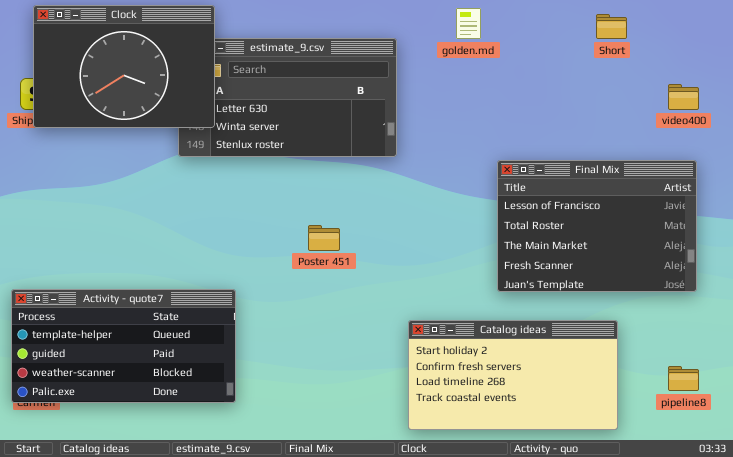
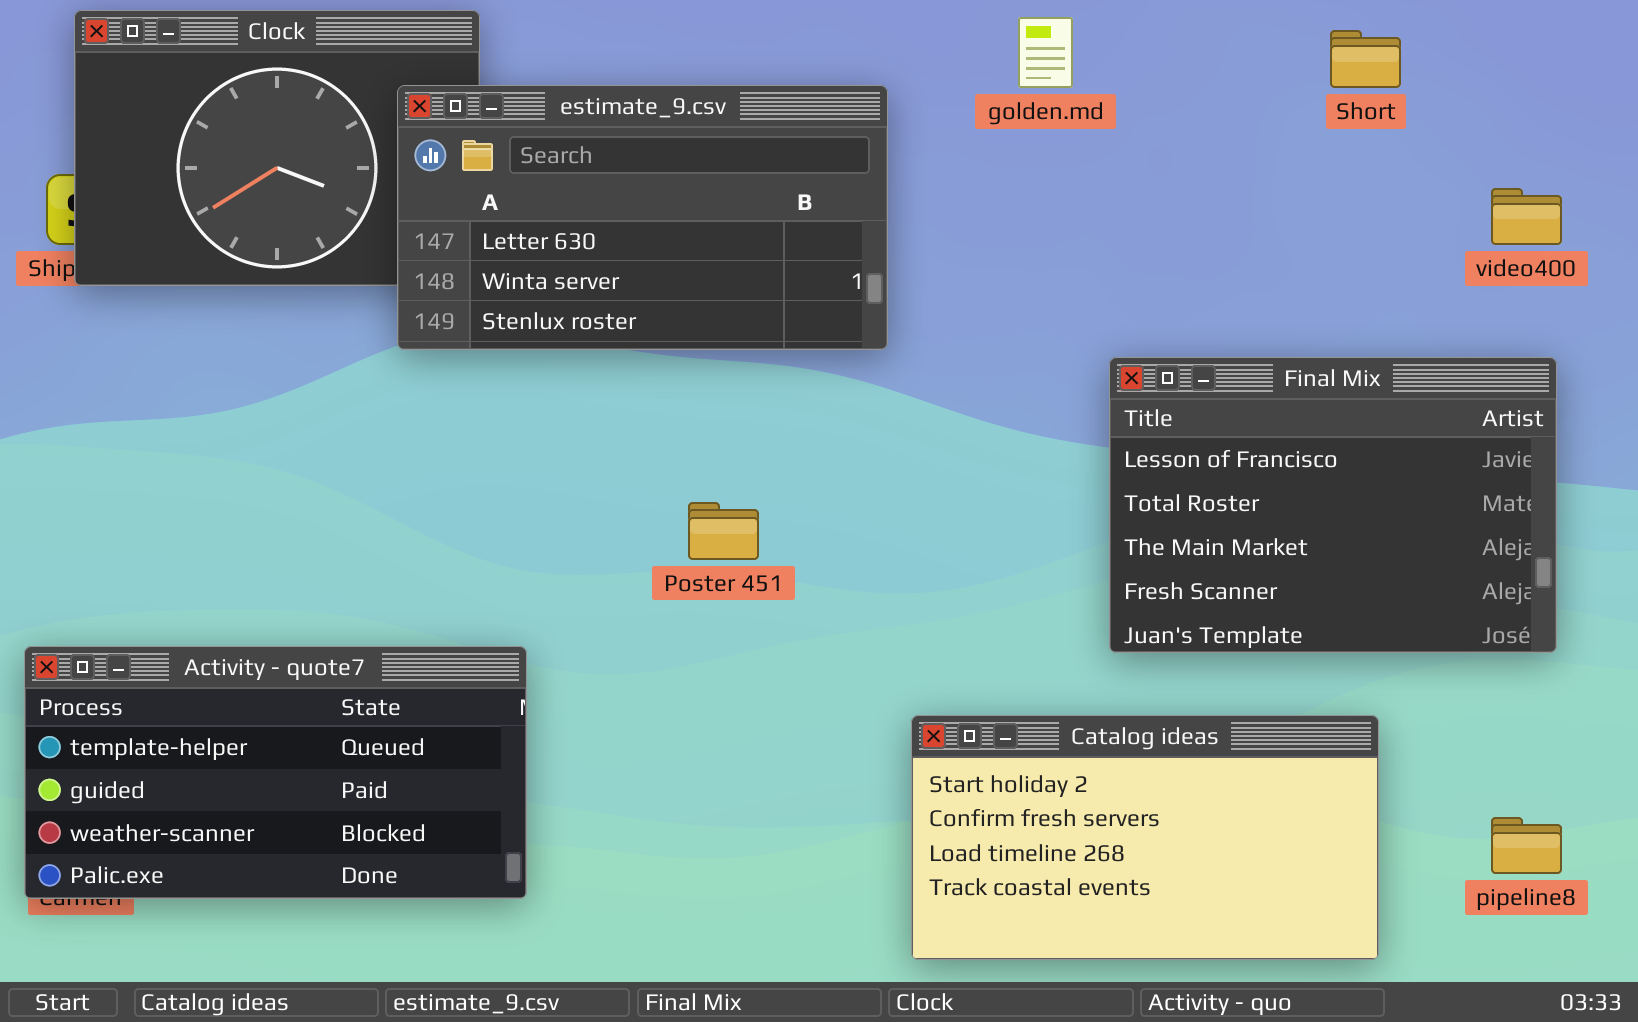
estimate_9.csv: [178,38,397,157] -> [397,85,888,350], raised

